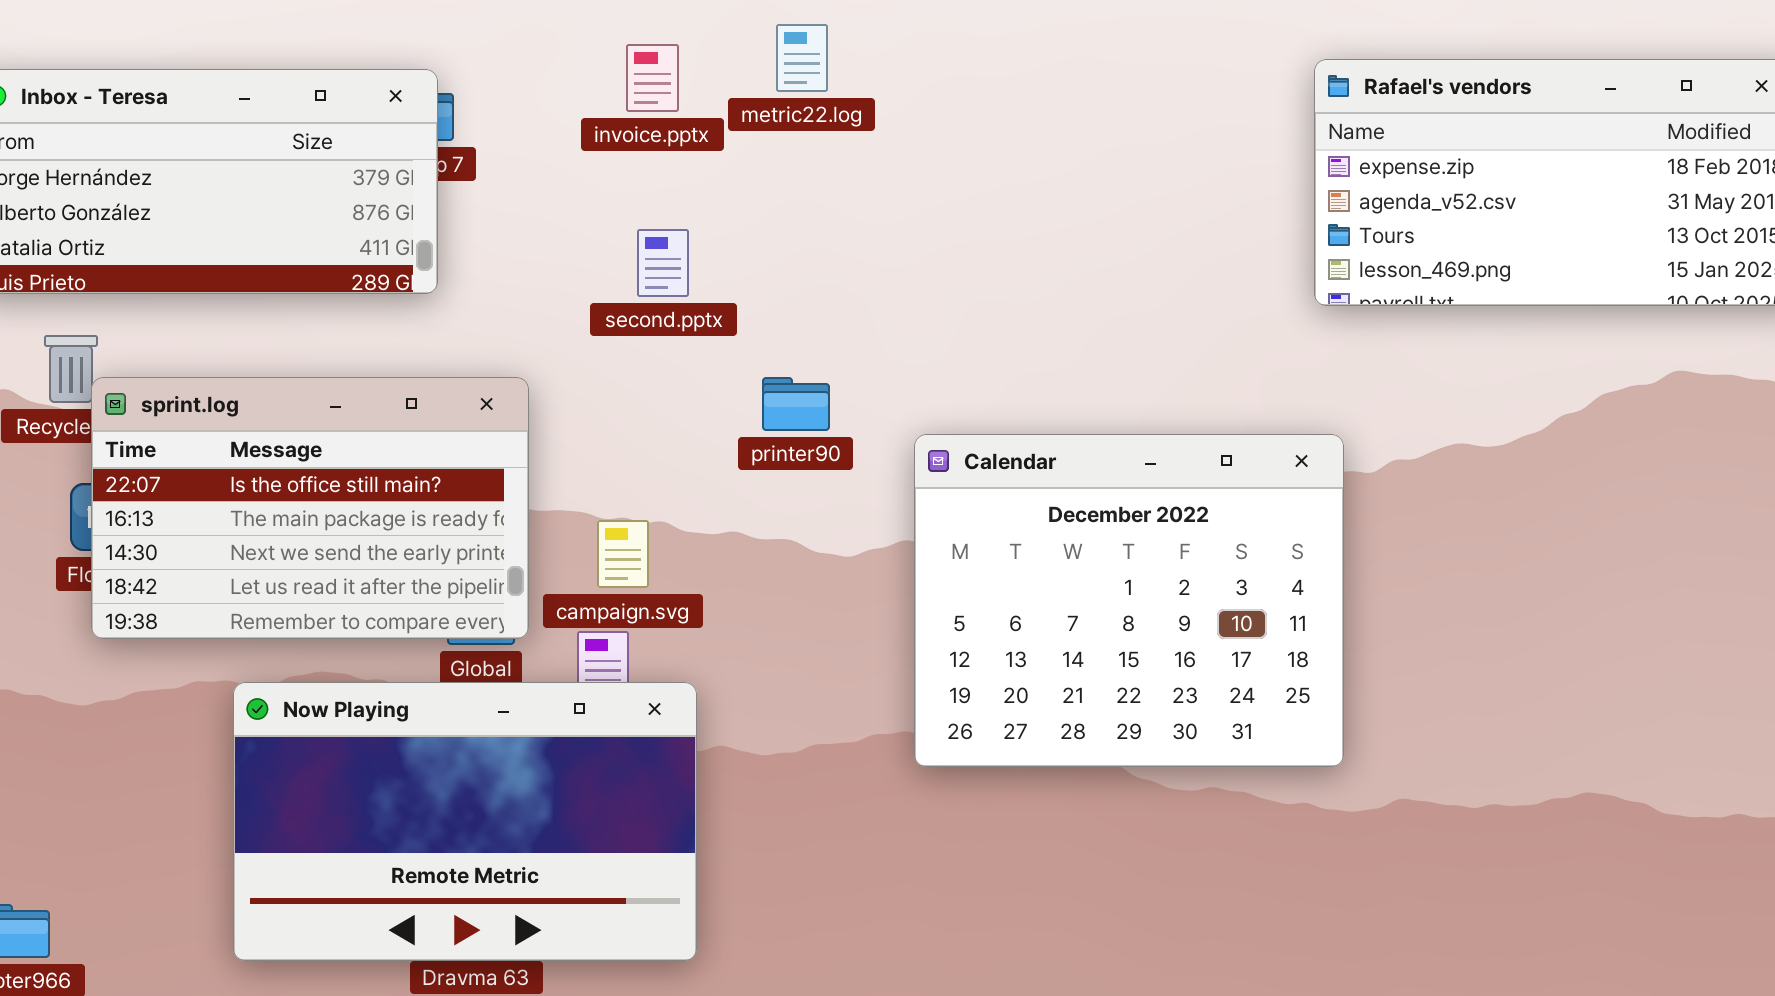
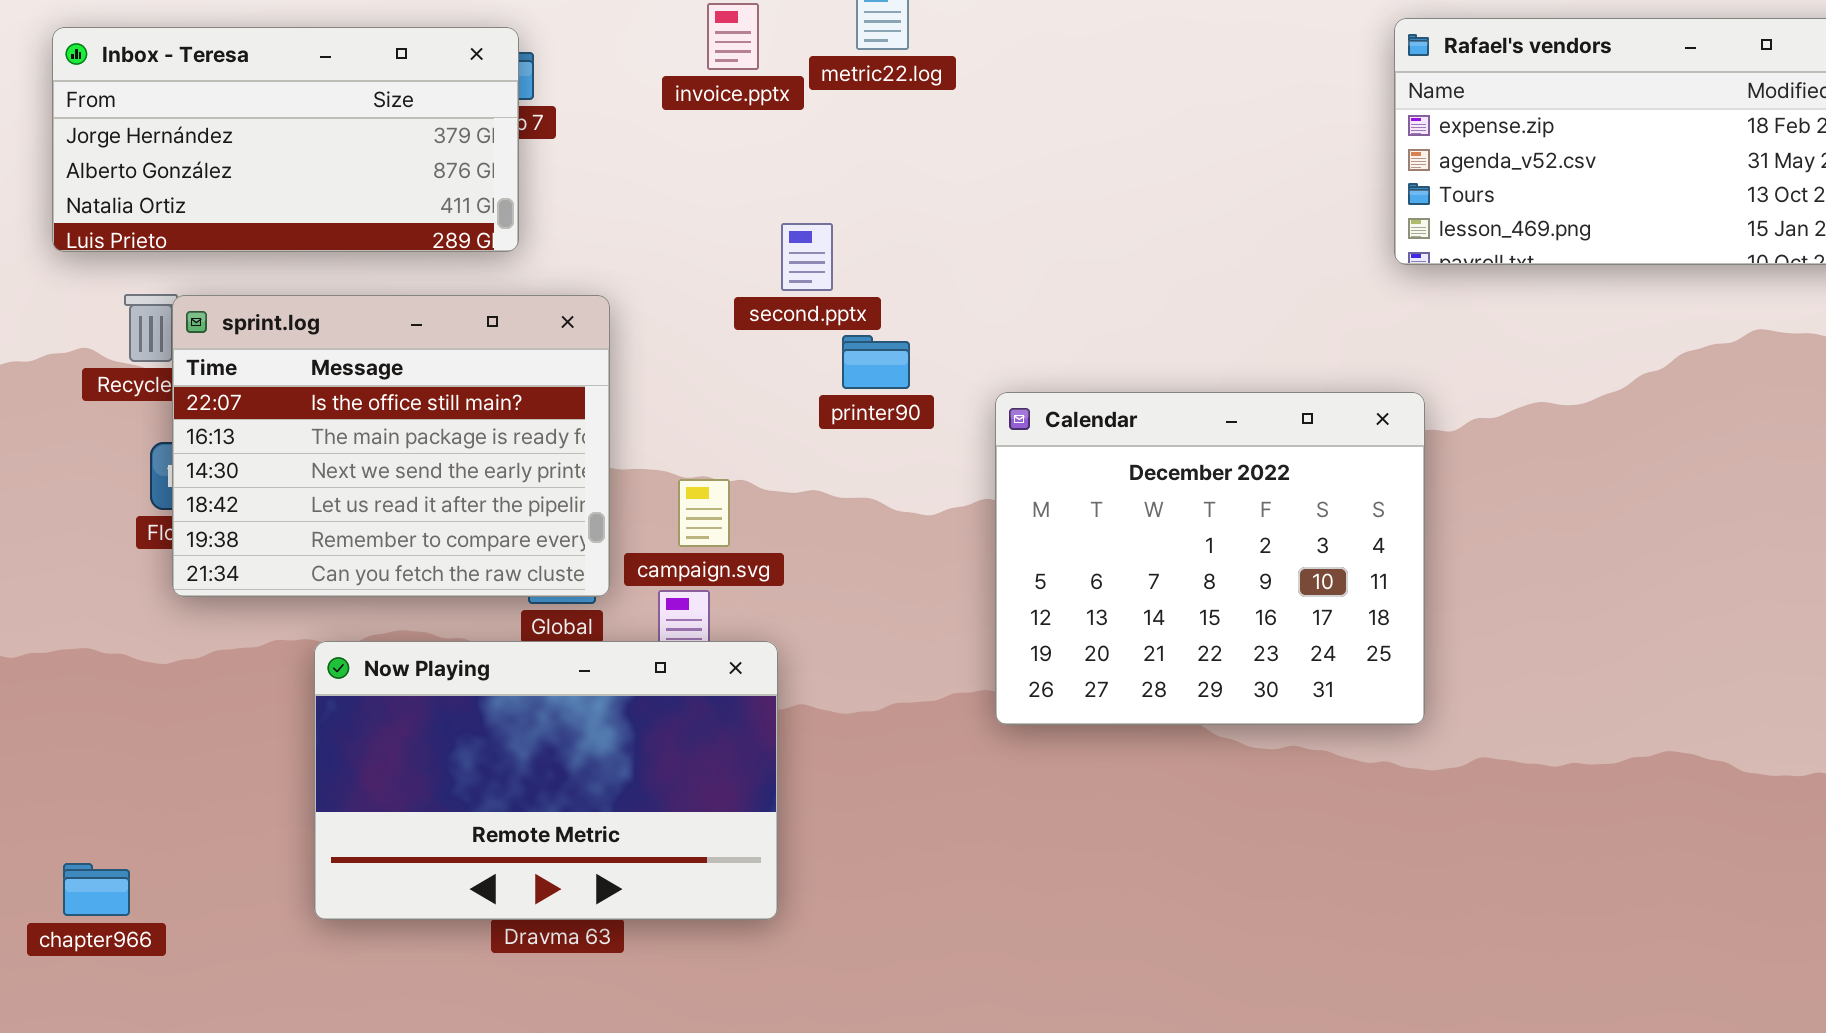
second.pptx: [637,229,689,297] -> [781,223,833,291], moved
sprint.log: [91,377,529,639] -> [172,295,610,597], resized

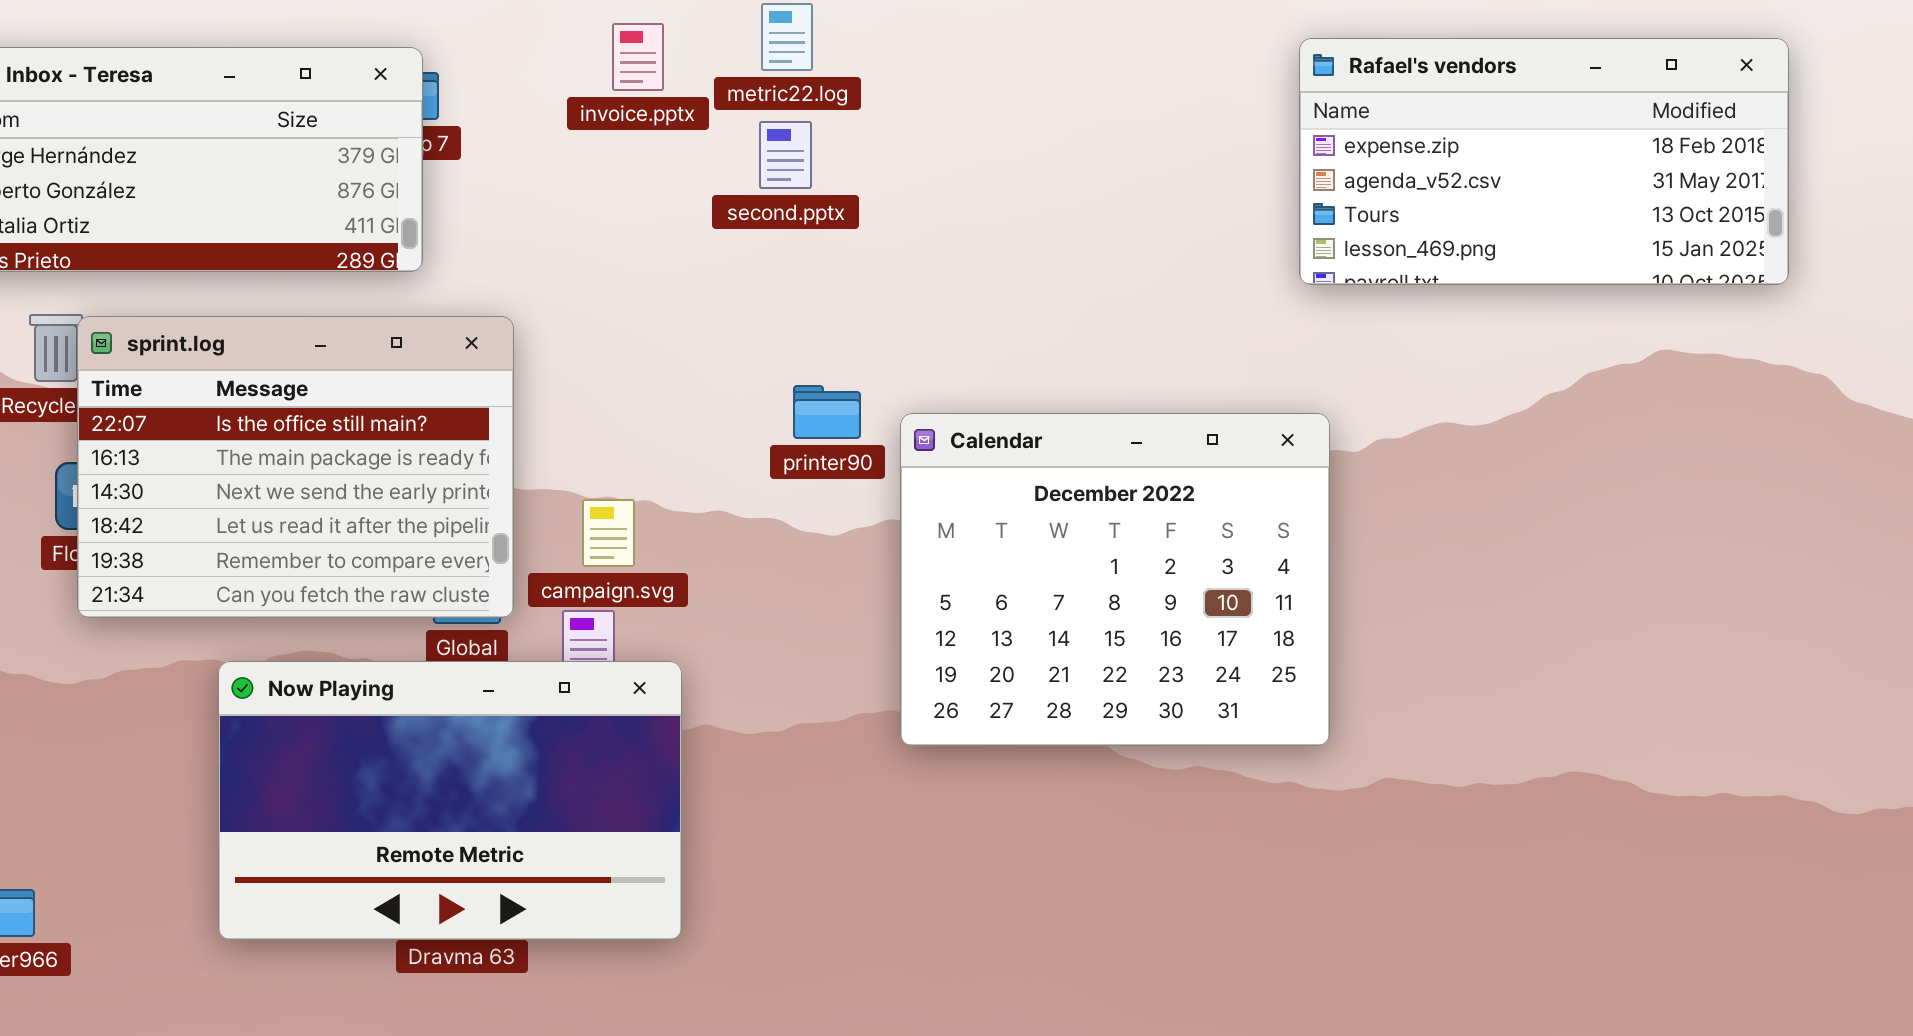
second.pptx: [781,223,833,291] -> [759,121,812,189], moved
printer90: [842,335,910,389] -> [793,385,861,439], moved

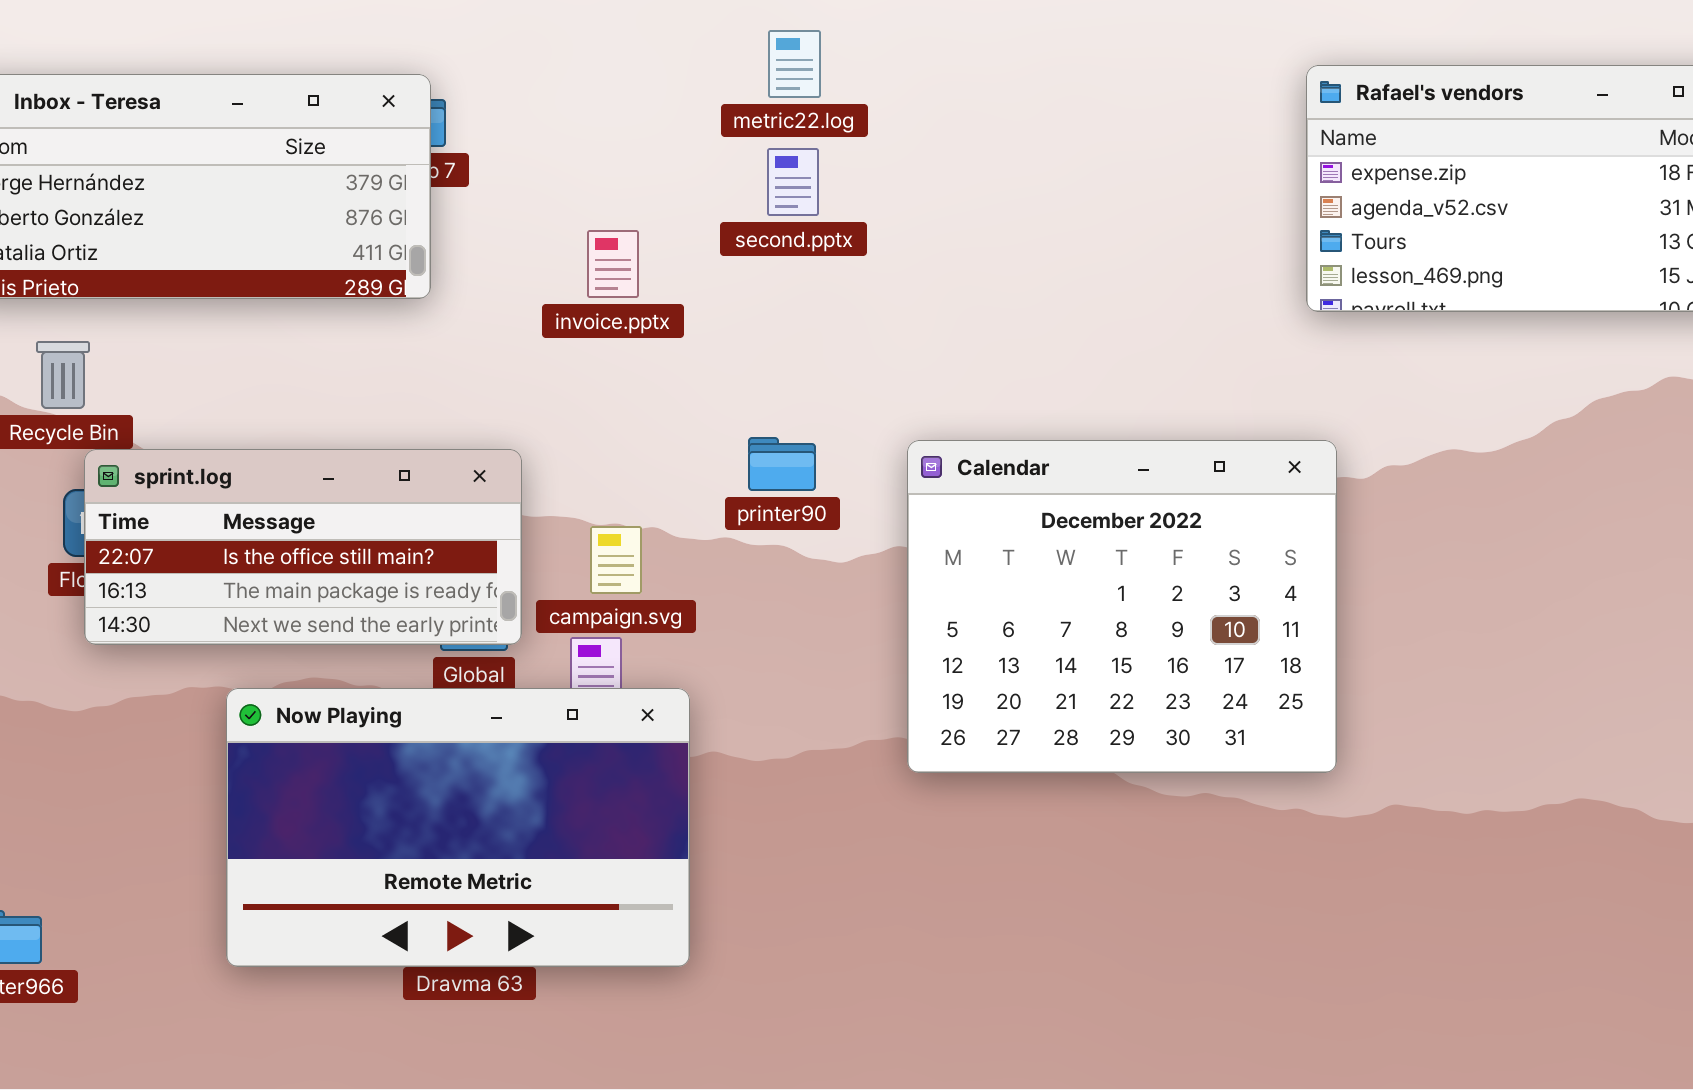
invoice.pptx: [612,23,664,91] -> [587,230,639,298], moved
sprint.log: [77,316,514,618] -> [84,449,522,645], resized
printer90: [793,385,861,439] -> [748,437,816,491], moved

